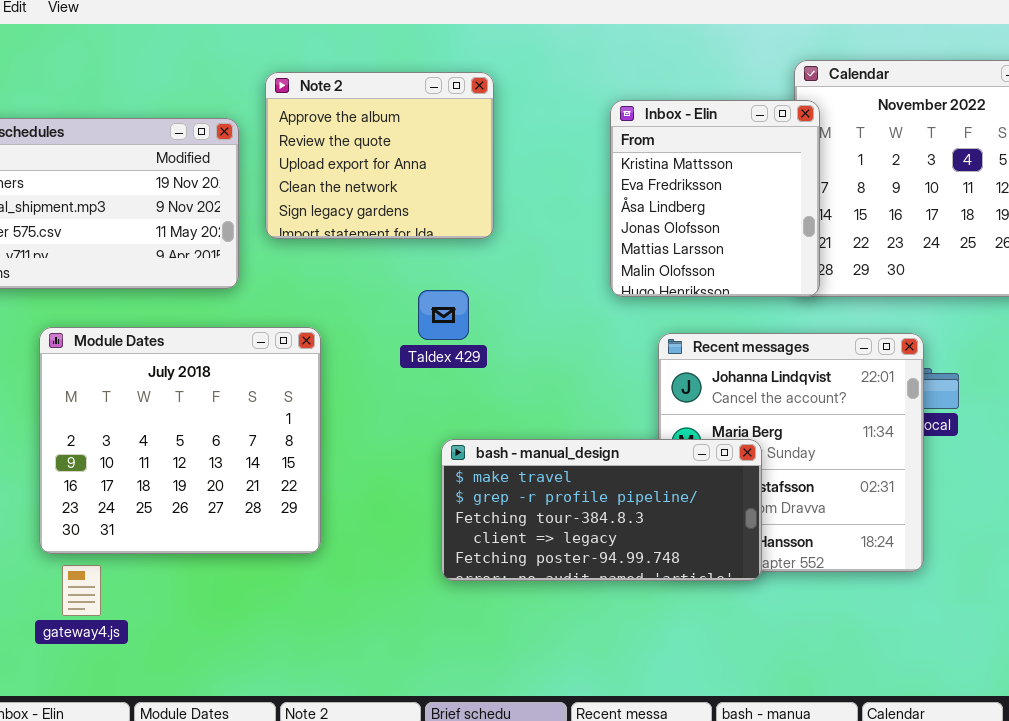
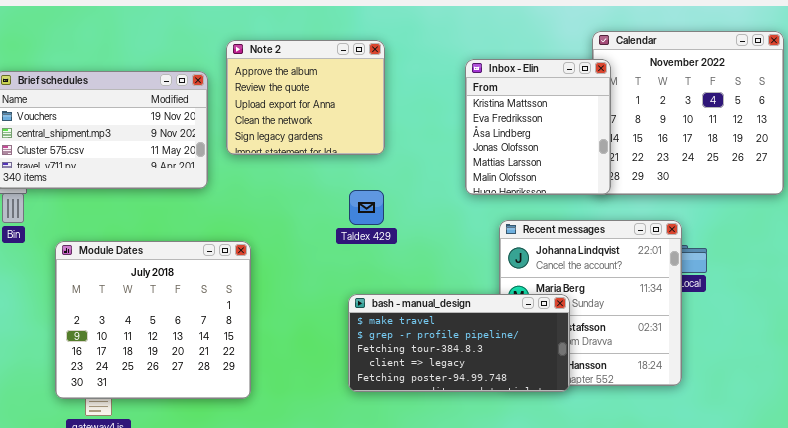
Taldex 429: [418,290,469,340] -> [349,190,384,225], moved
Module Dates: [39,327,321,554] -> [55,241,251,399], moved

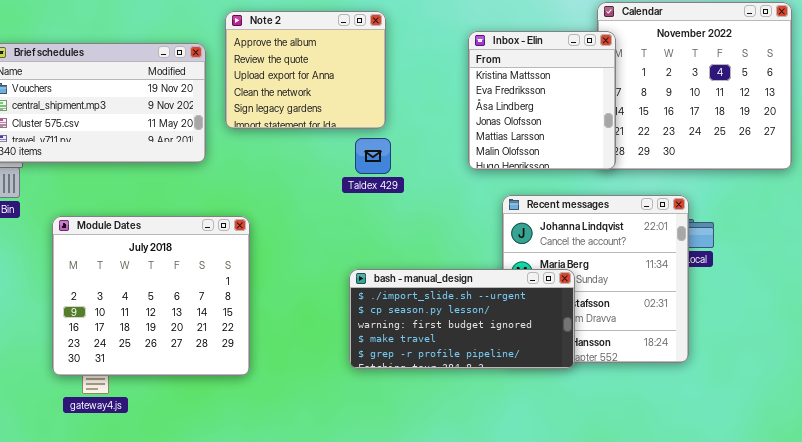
Taldex 429: [349,190,384,225] -> [355,138,391,174], moved
bash - manual_design: [348,294,570,392] -> [349,269,575,369], scrolled up 3 rows

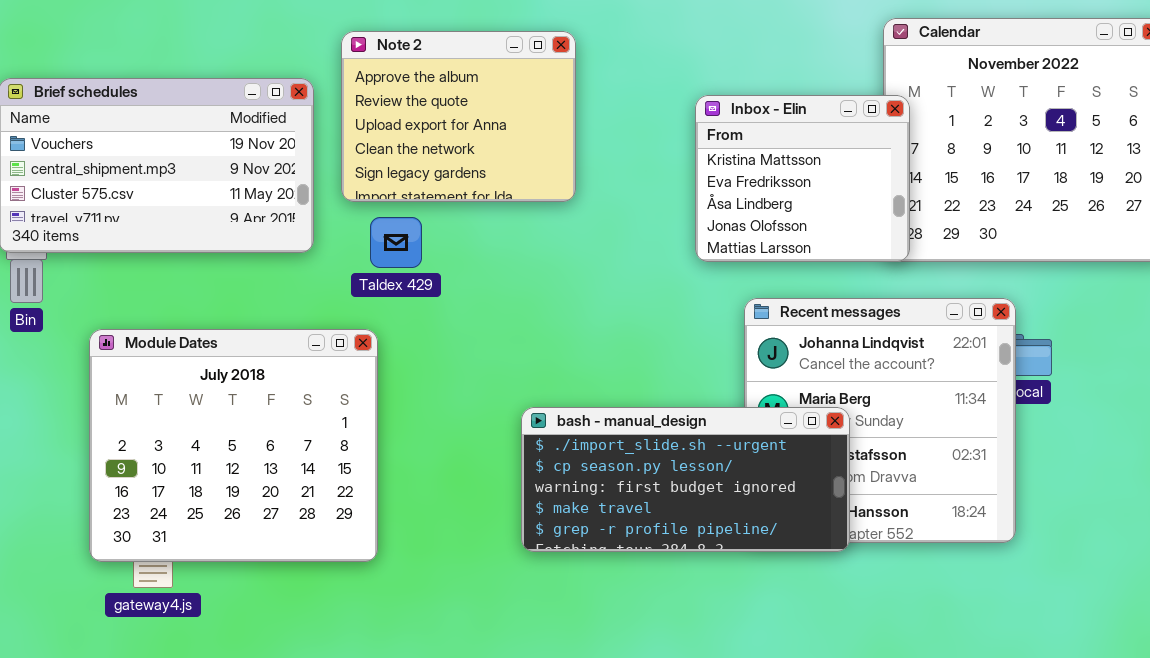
Inbox - Elin: [468,31,616,170] -> [695,95,910,262], resized
Taldex 429: [355,138,391,174] -> [370,217,422,268], moved

